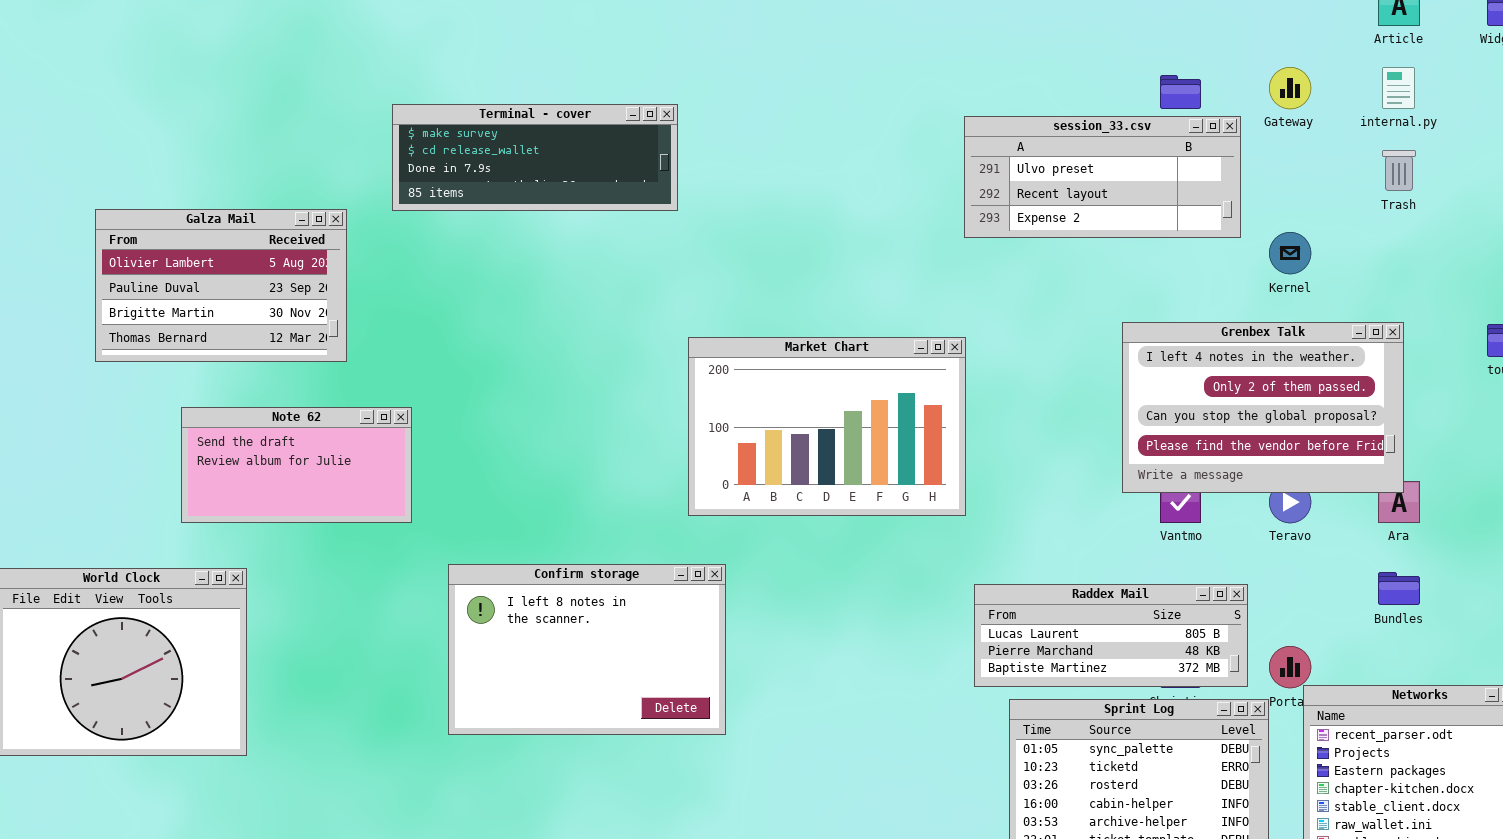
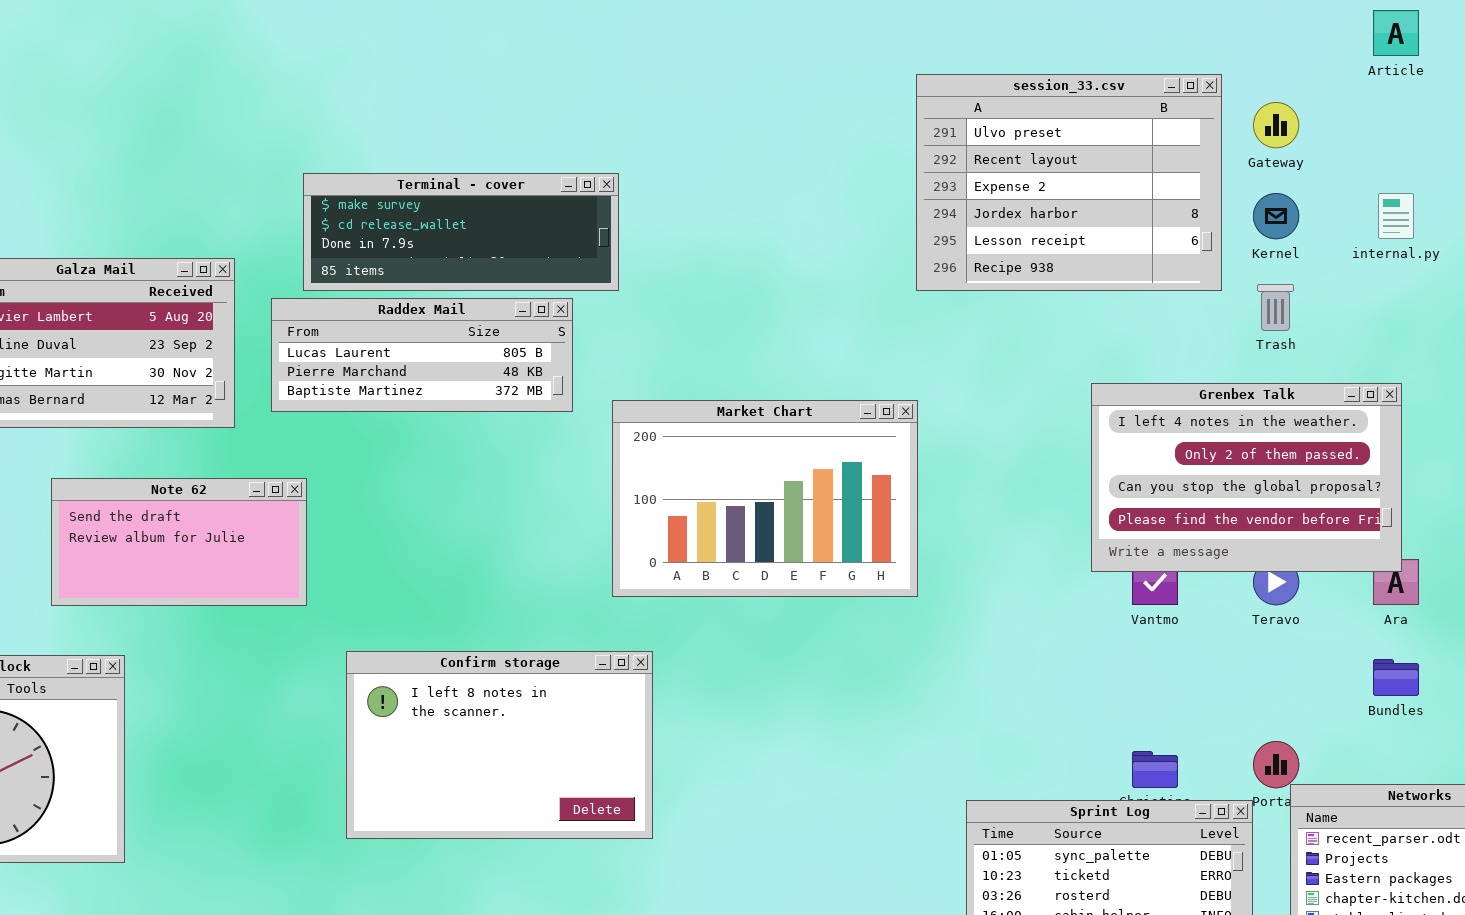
internal.py: [1382,67,1415,109] -> [1378,193,1414,239], moved
Terminal - cover: [392,104,678,211] -> [303,173,619,291], moved
session_33.csv: [964,116,1241,238] -> [916,74,1222,291], resized
Trash: [1382,150,1416,191] -> [1257,284,1294,331], moved
Kernel: [1269,232,1311,274] -> [1253,193,1299,239], moved
Raddex Mail: [974,584,1248,687] -> [271,298,573,412], moved

